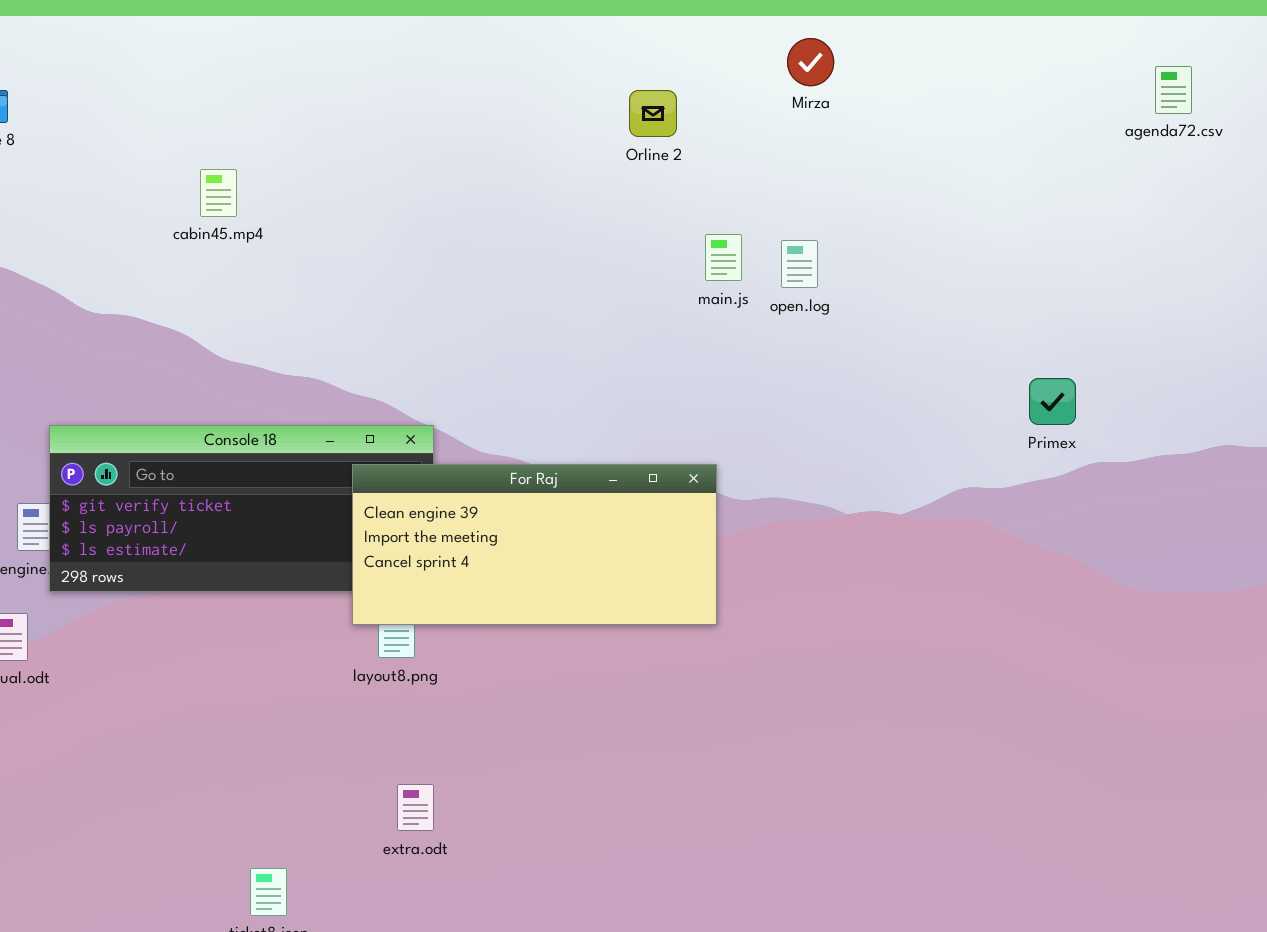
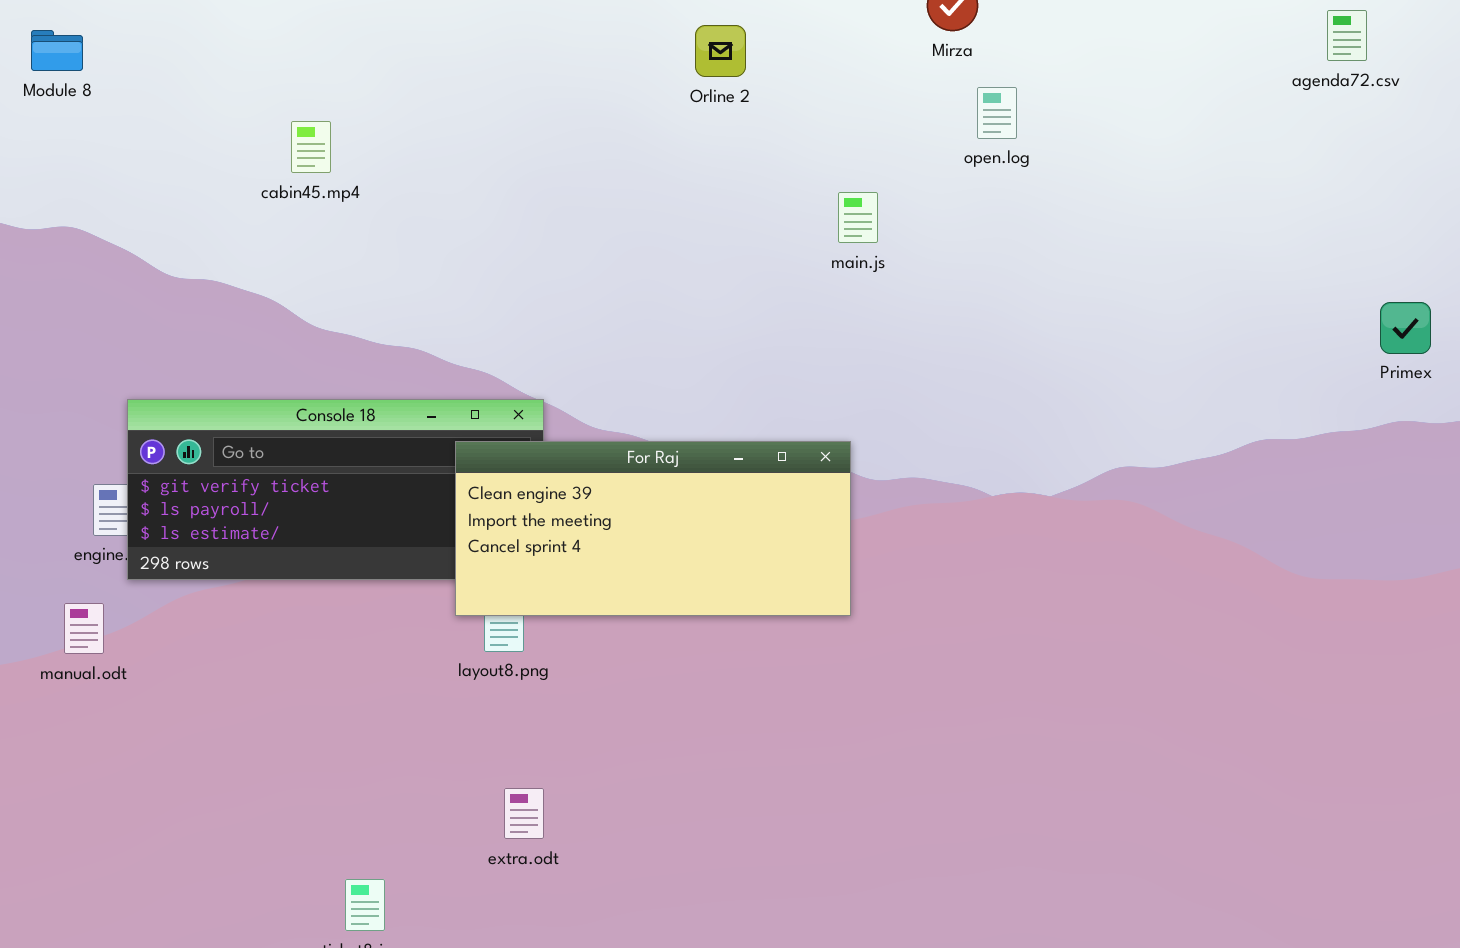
Orline 2: [629,90,677,137] -> [695,25,746,77], moved
open.log: [781,240,818,288] -> [977,87,1017,139], moved
Primex: [1029,378,1076,425] -> [1380,302,1431,354], moved

